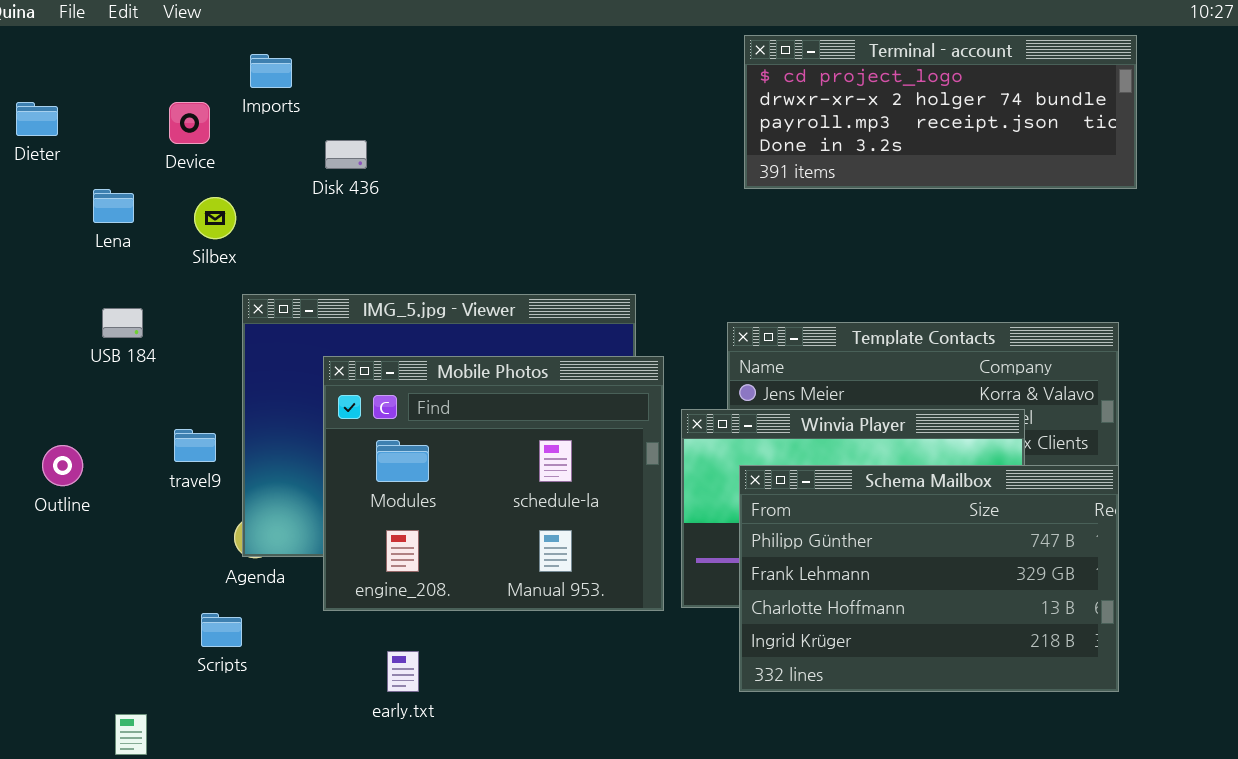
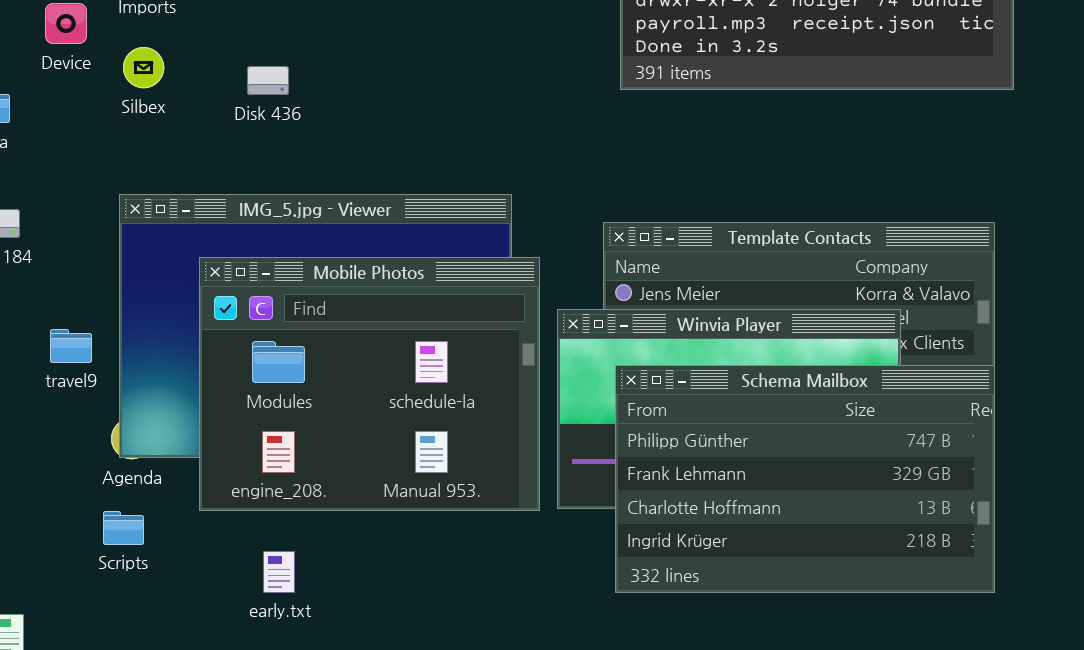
Disk 436: [325,140,367,169] -> [247,66,289,95], moved
Silbex: [194,197,236,239] -> [123,47,164,88], moved
Scripts: [201,613,242,647] -> [103,511,144,545], moved

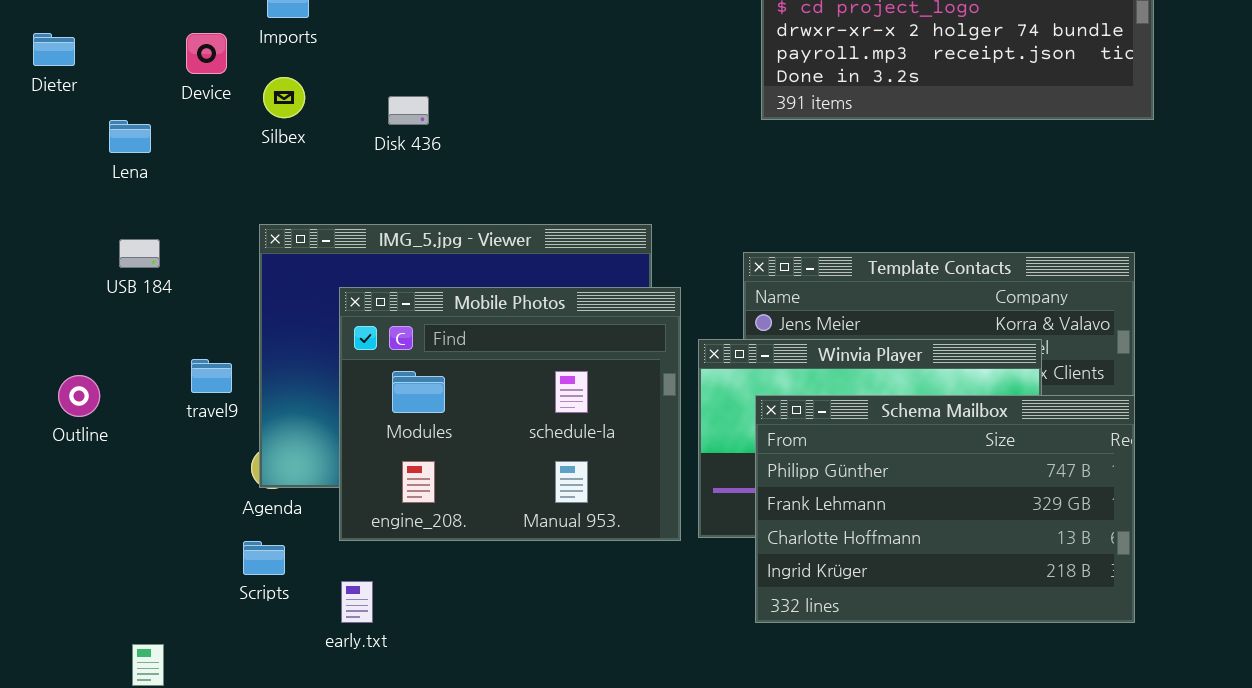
early.txt: [263,551,295,593] -> [341,581,373,623], moved

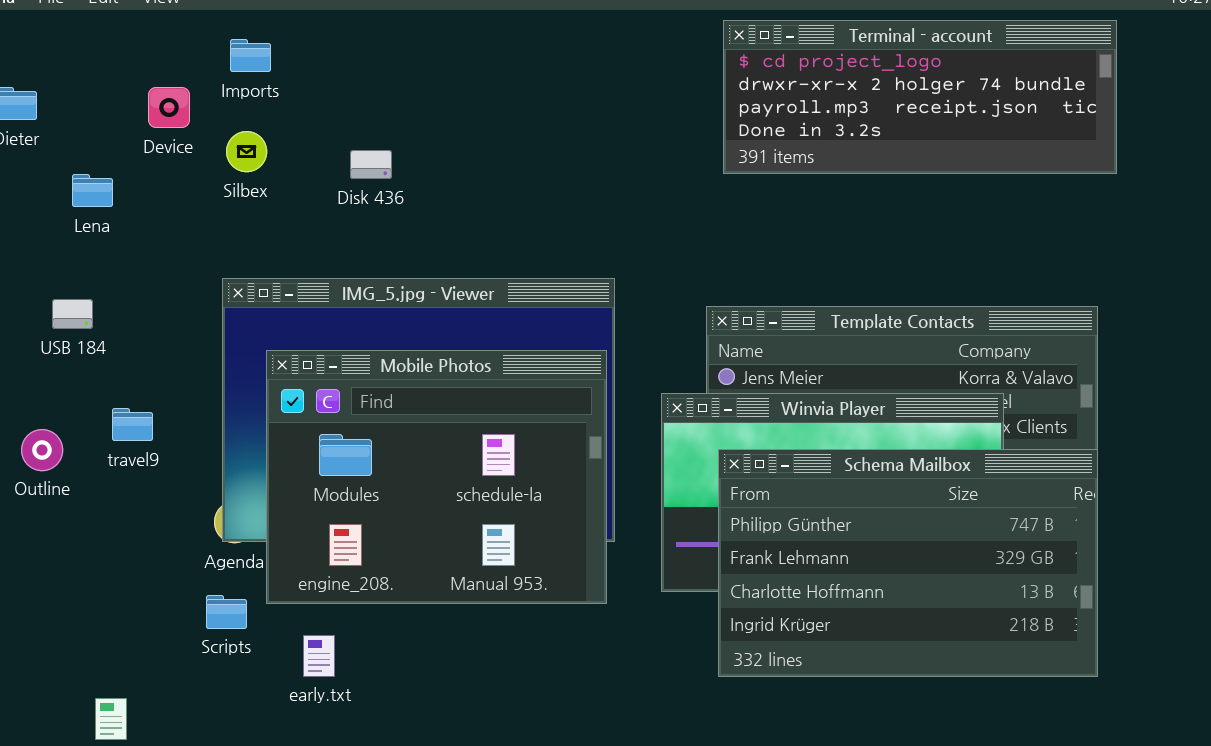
USB 184: [119,239,160,268] -> [52,299,93,329], moved
Mobile Photos: [339,287,681,541] -> [266,350,607,604], moved
travel9: [191,359,232,393] -> [112,408,153,441], moved

